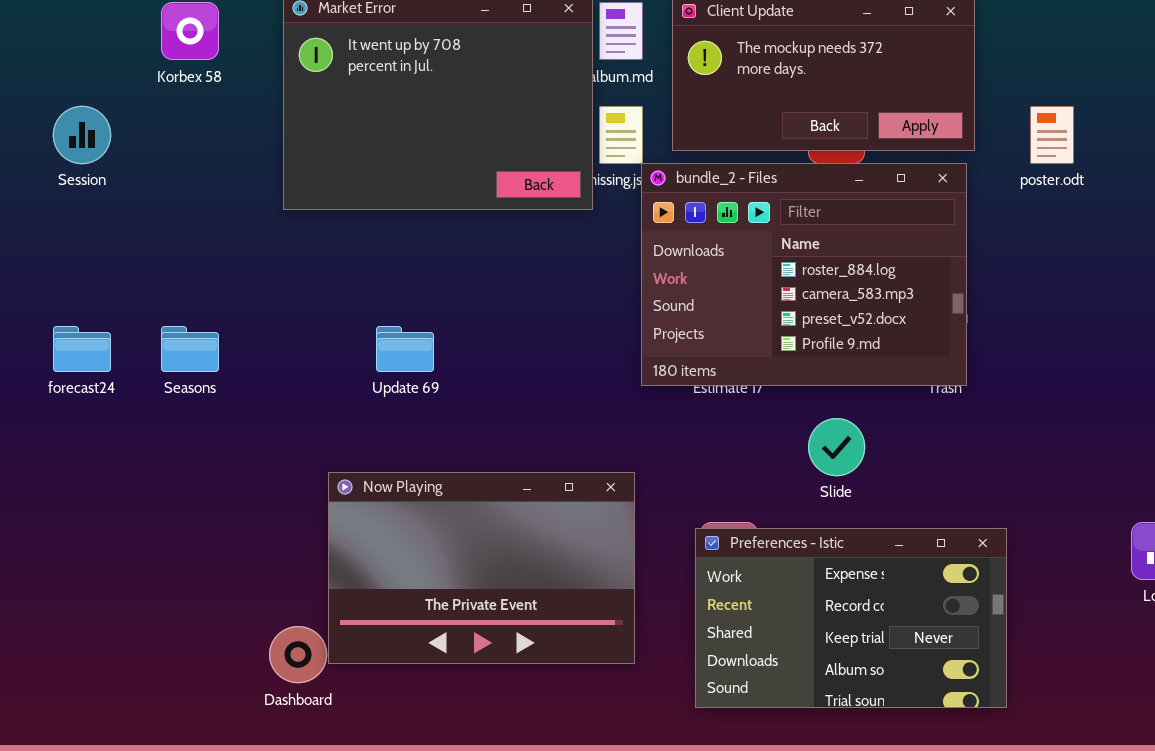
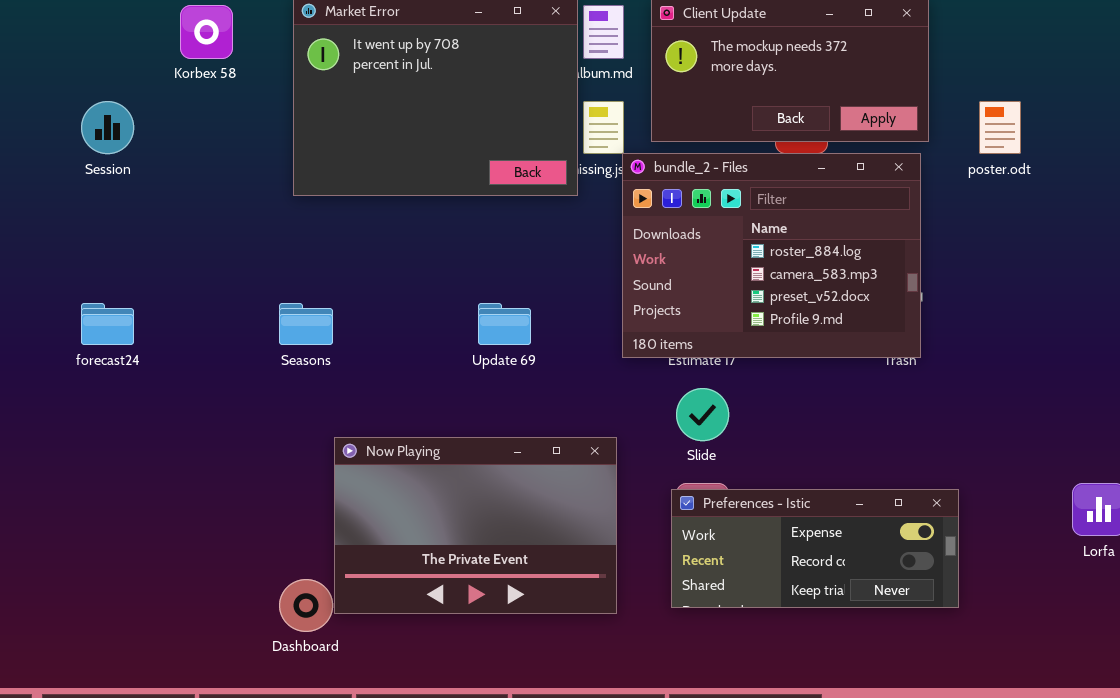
Seasons: [161,326,219,372] -> [279,303,333,345], moved
Update 69: [376,326,434,372] -> [478,303,531,345], moved
Slide: [808,418,865,476] -> [676,388,729,441], moved
Preferences - Istic: [695,528,1007,708] -> [671,489,959,608], resized

